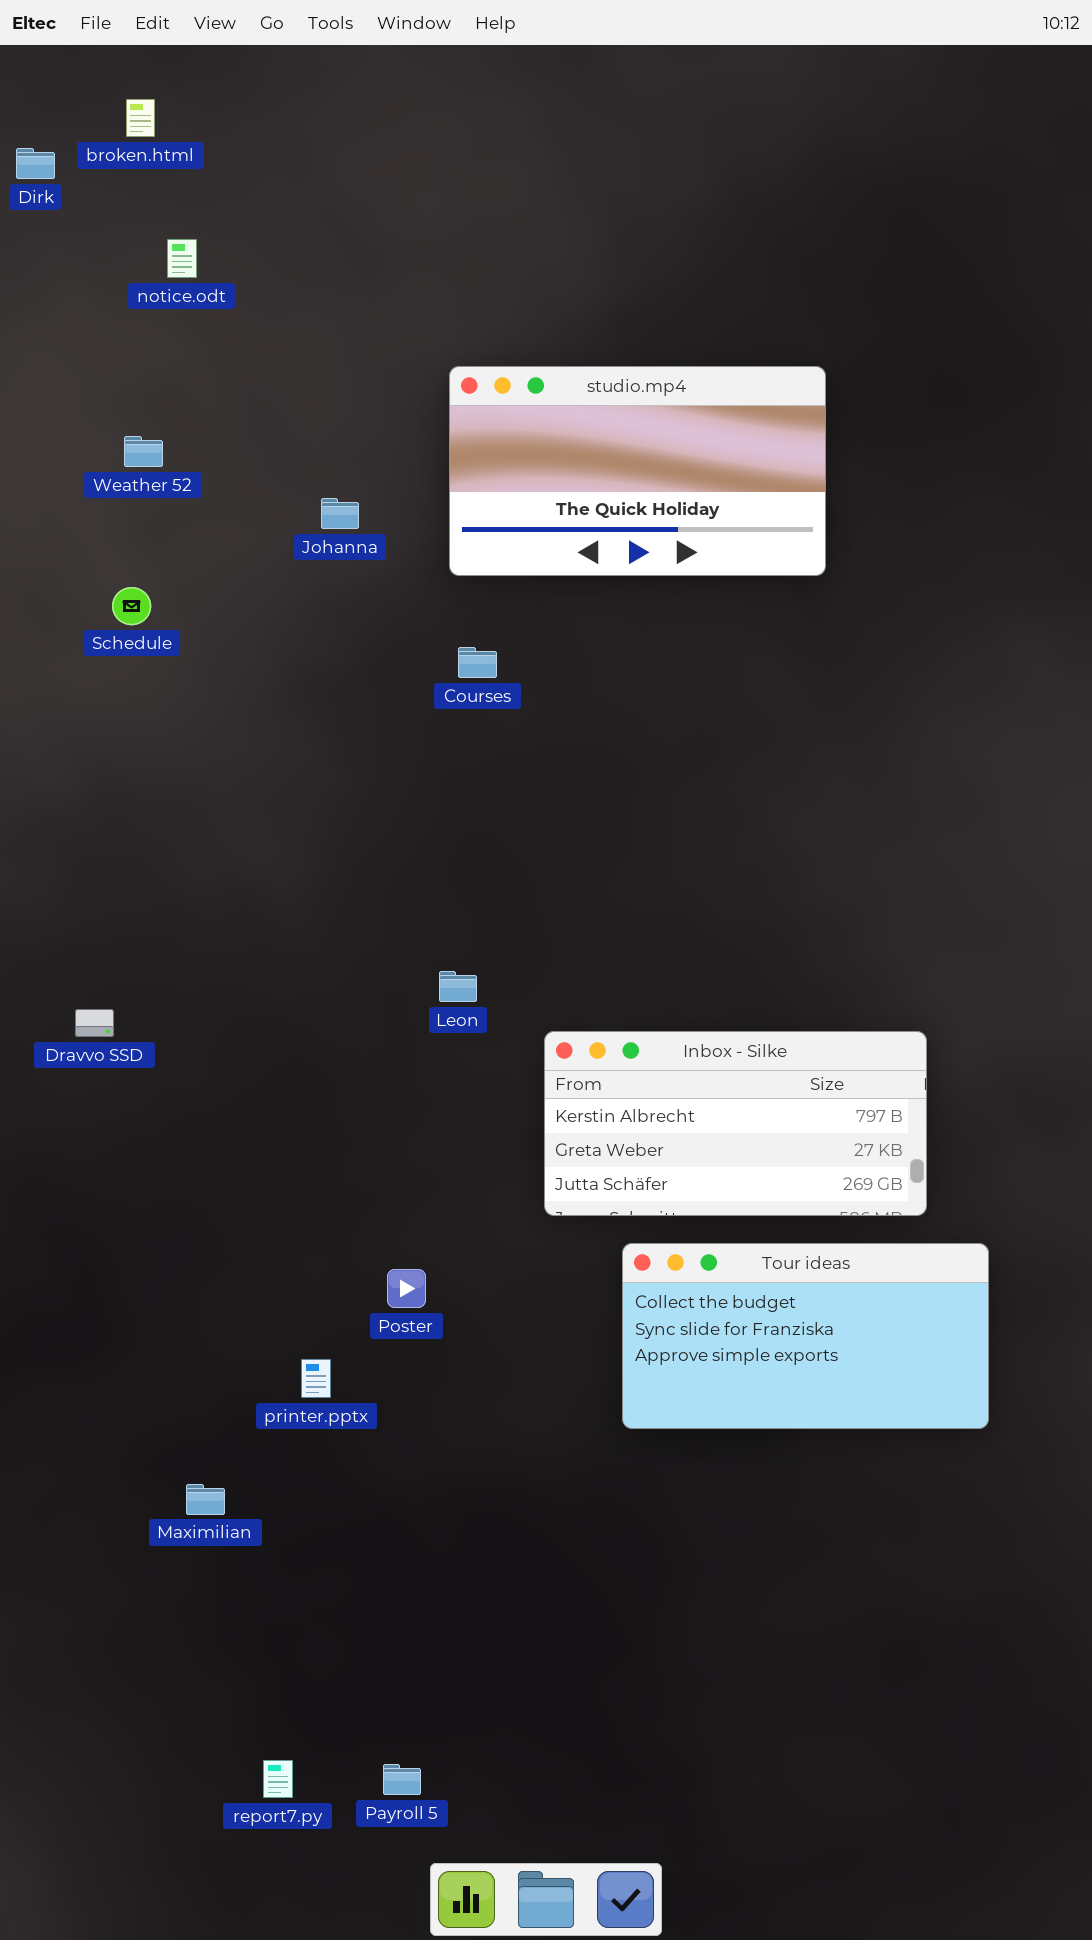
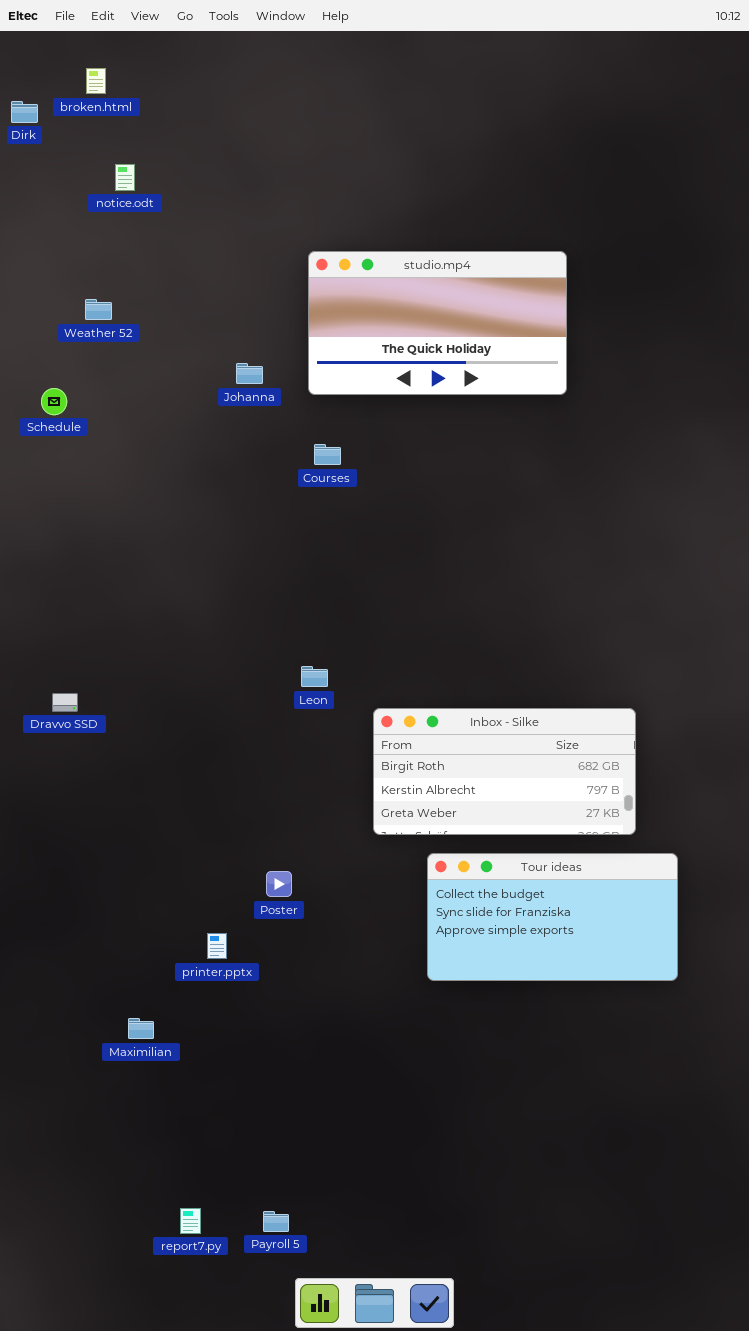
Johanna: [321,498,359,529] -> [236,363,263,384], moved
Schedule: [112,587,151,625] -> [41,388,67,415], moved
Inbox - Silke: [544,1031,927,1216] -> [373,708,636,835], scrolled up 1 row

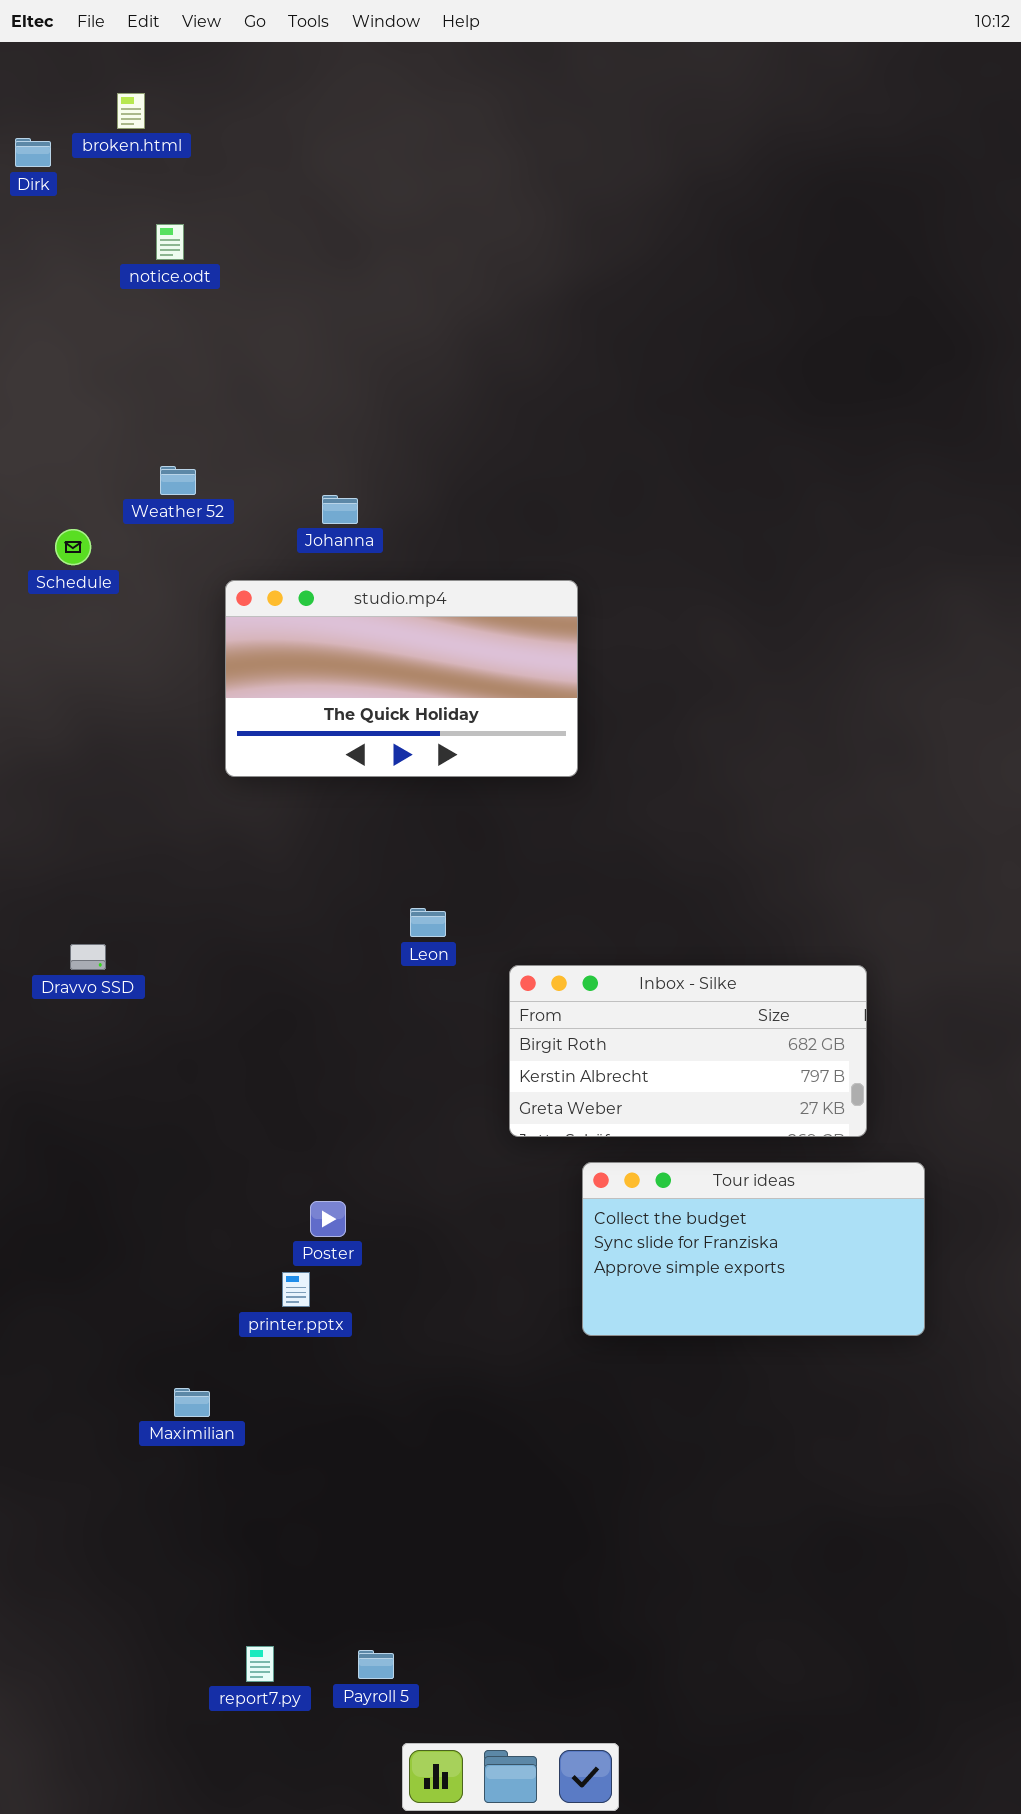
studio.mp4: [308,251,567,395] -> [225,580,578,777], moved
Weather 52: [85,299,112,320] -> [160,466,196,495], moved
Poster: [266,871,292,897] -> [310,1201,346,1237], moved

